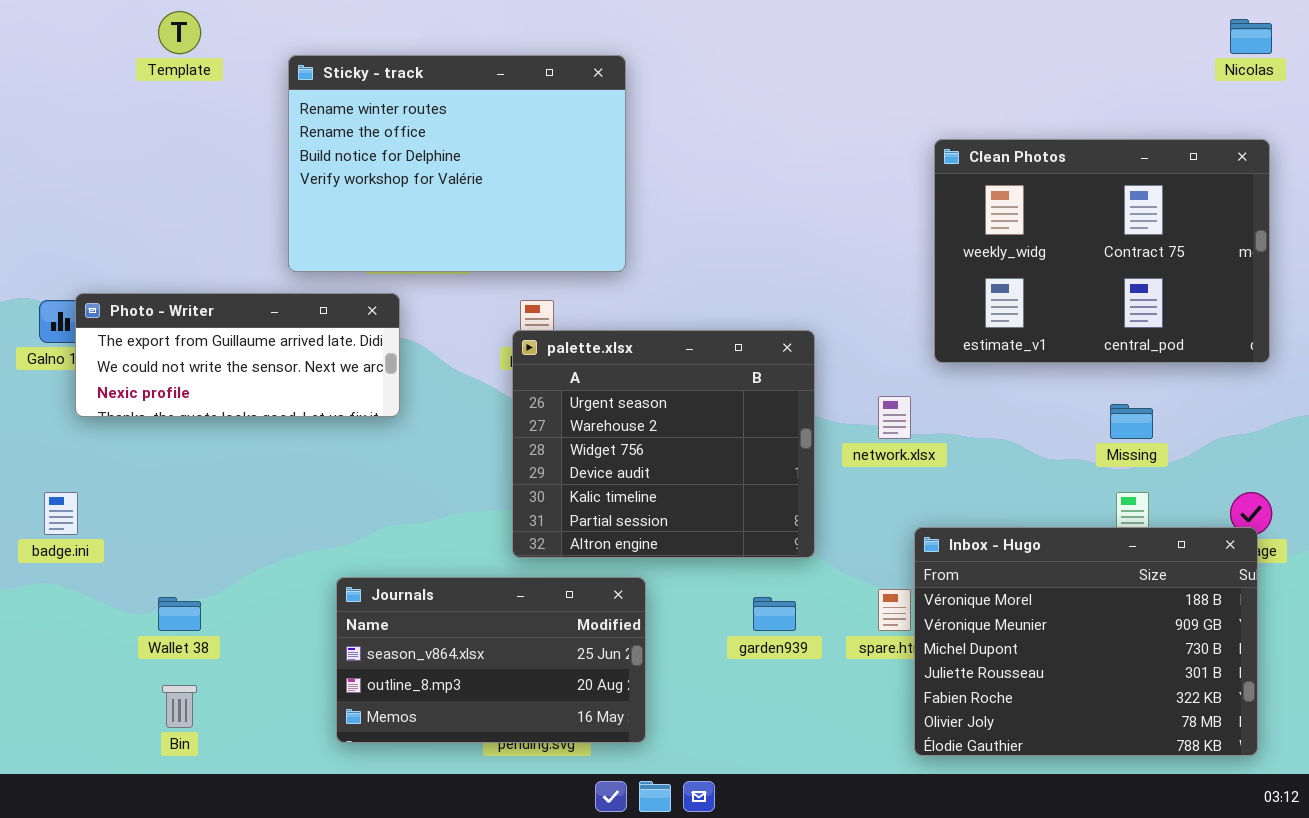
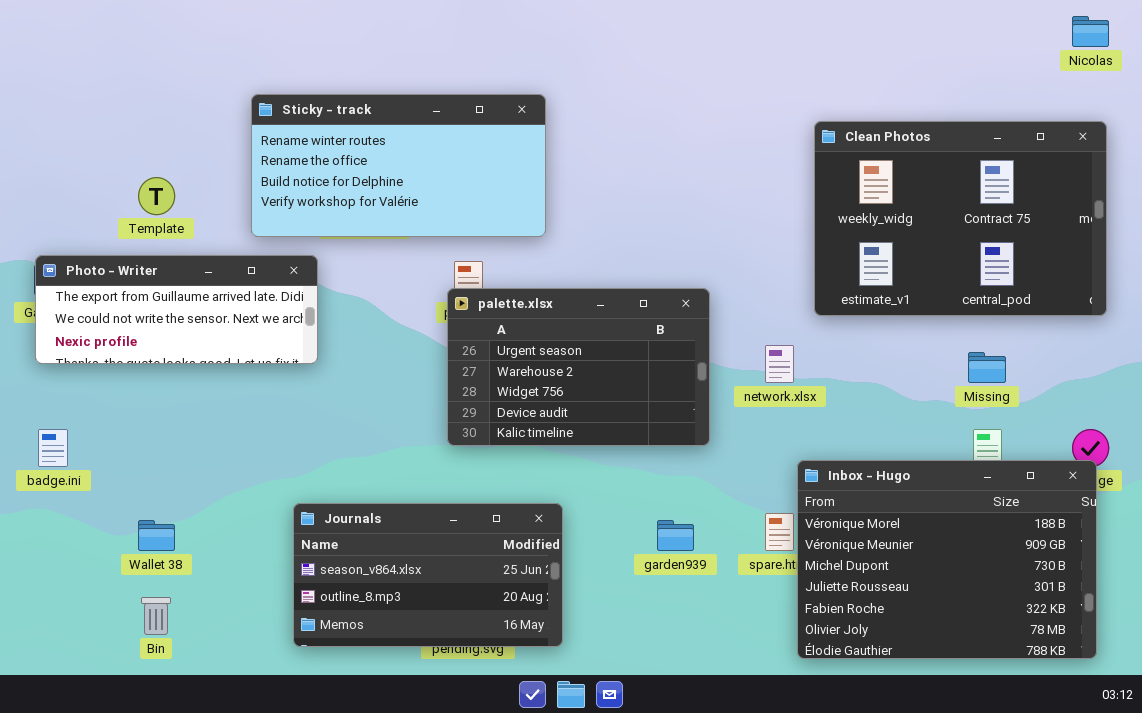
Template: [158,11,201,54] -> [138,177,175,215], moved
Sticky - track: [288,55,626,272] -> [251,94,546,237], resized
Photo - Writer: [75,293,400,417] -> [35,255,318,364], moved
palette.xlsx: [512,330,815,558] -> [447,288,710,446], resized

